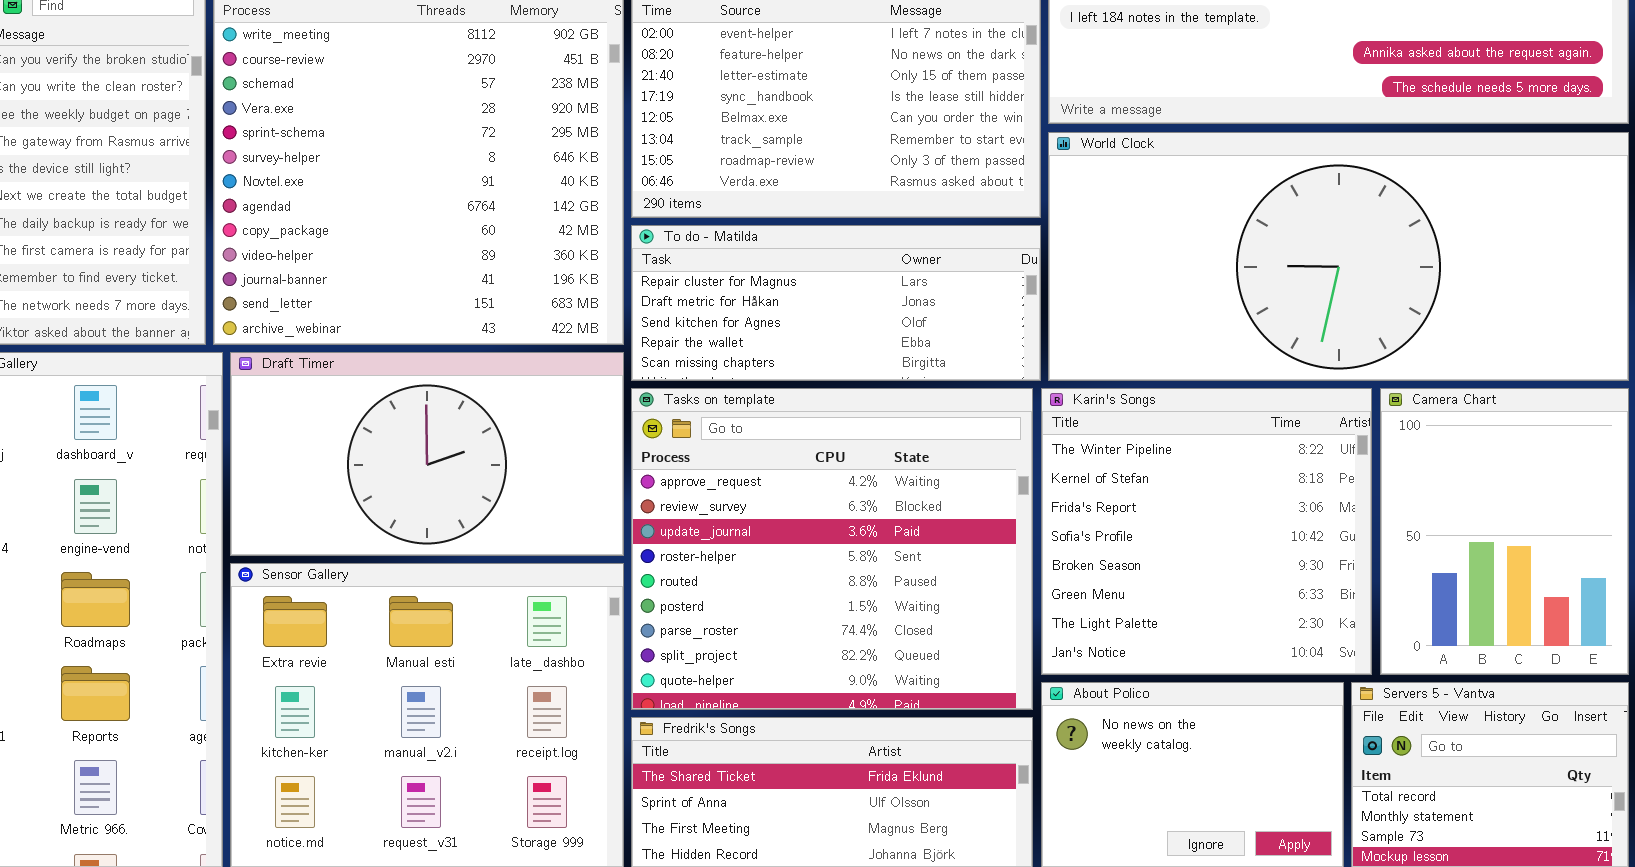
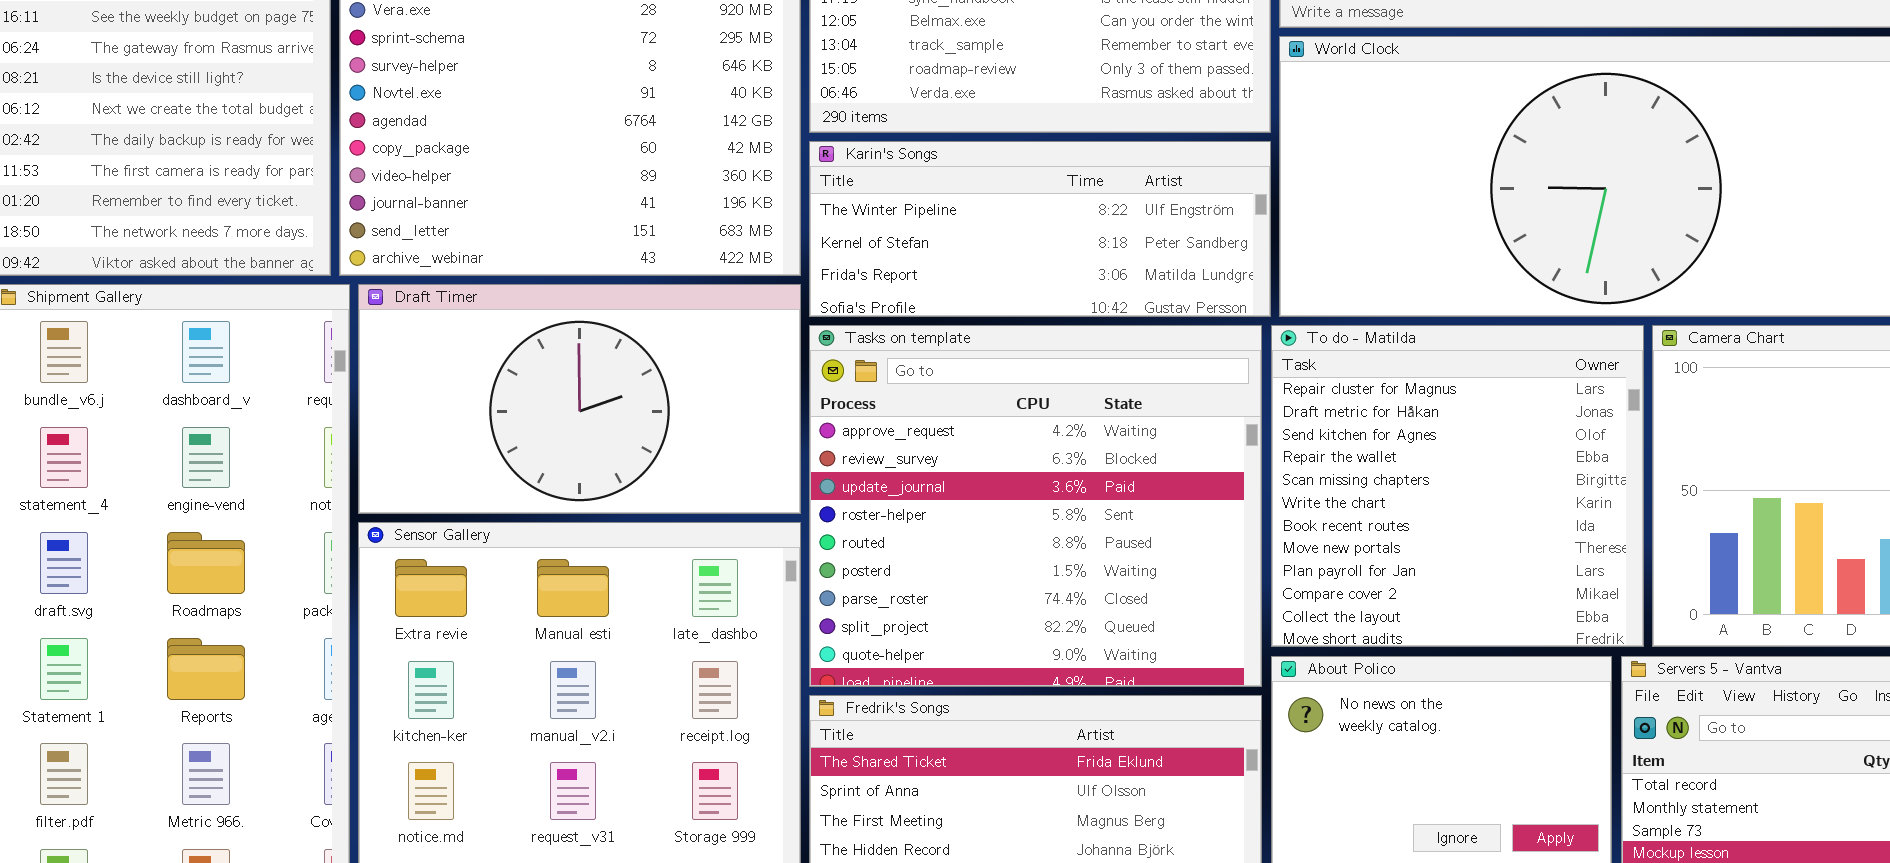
To do - Matilda: [631,225,1041,381] -> [1271,325,1644,647], moved, resized
Karin's Songs: [1041,388,1372,675] -> [809,141,1271,317], moved, resized

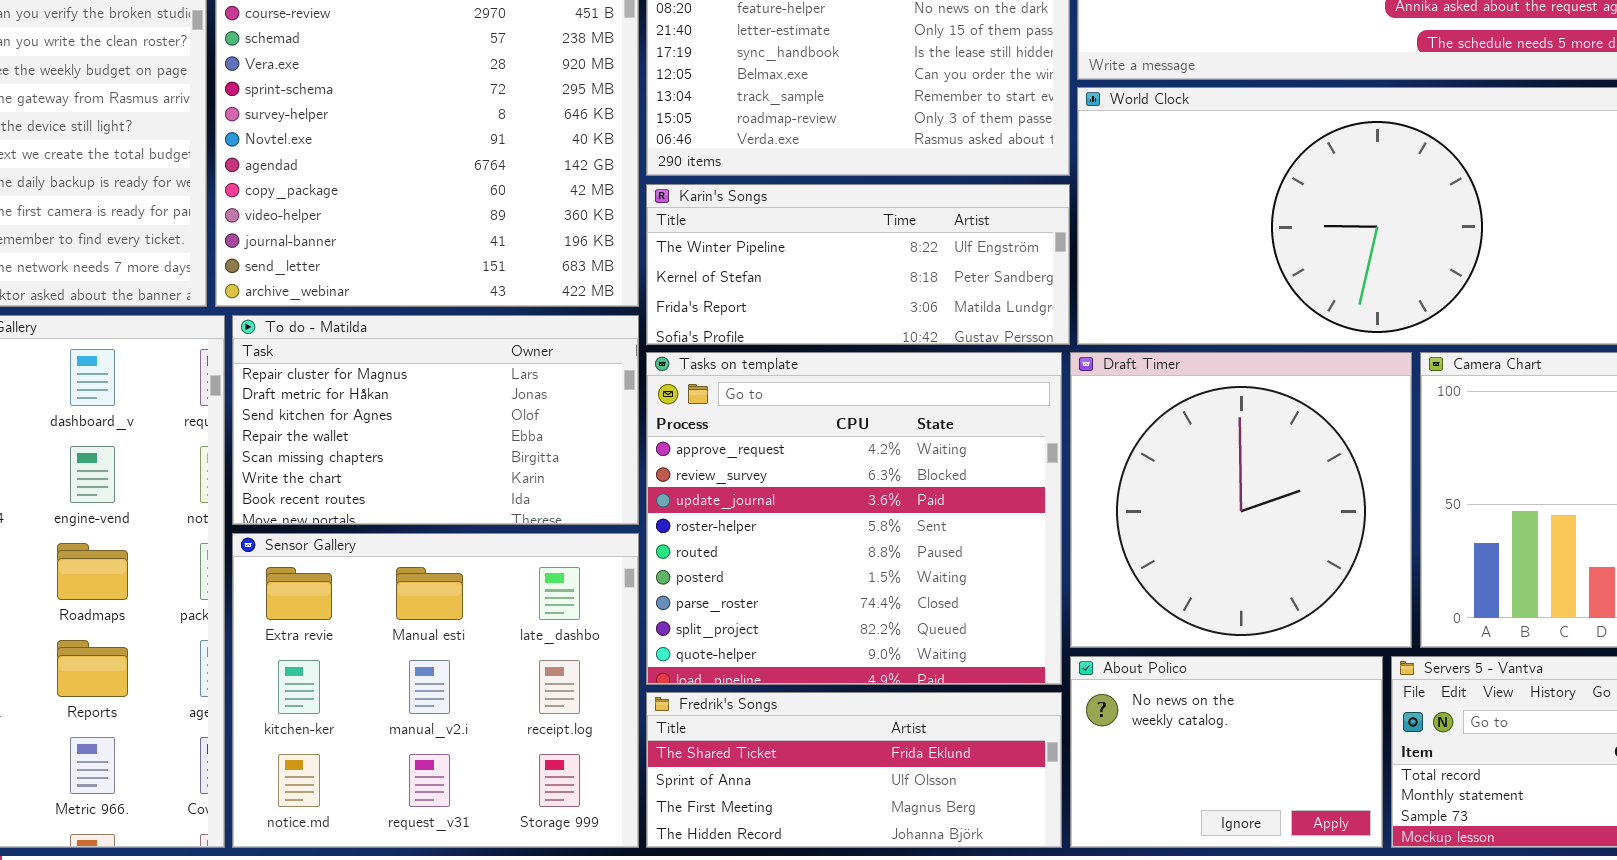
Draft Timer: [358,284,801,514] -> [1070,352,1412,648], moved, resized
To do - Matilda: [1271,325,1644,647] -> [232,315,639,525], moved, resized

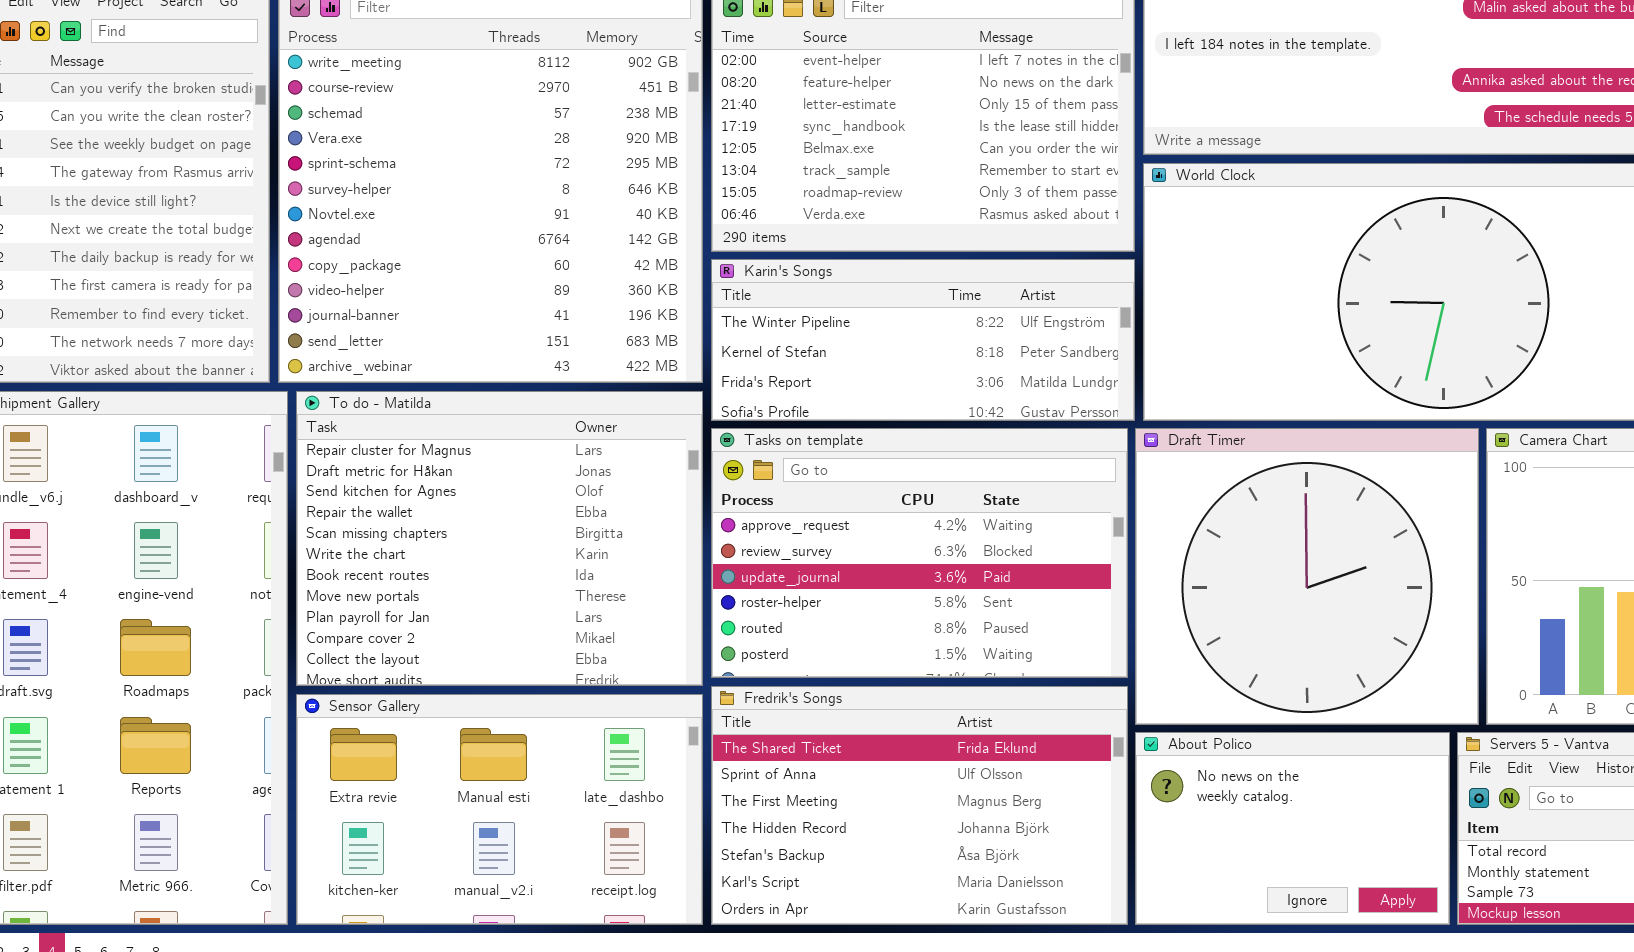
To do - Matilda: [232,315,639,525] -> [296,391,703,686], resized
Tasks on template: [646,352,1062,685] -> [711,428,1128,678], resized
Sensor Gallery: [232,533,639,848] -> [296,694,703,925], resized
Fredrik's Songs: [646,692,1062,848] -> [711,686,1128,925], resized

